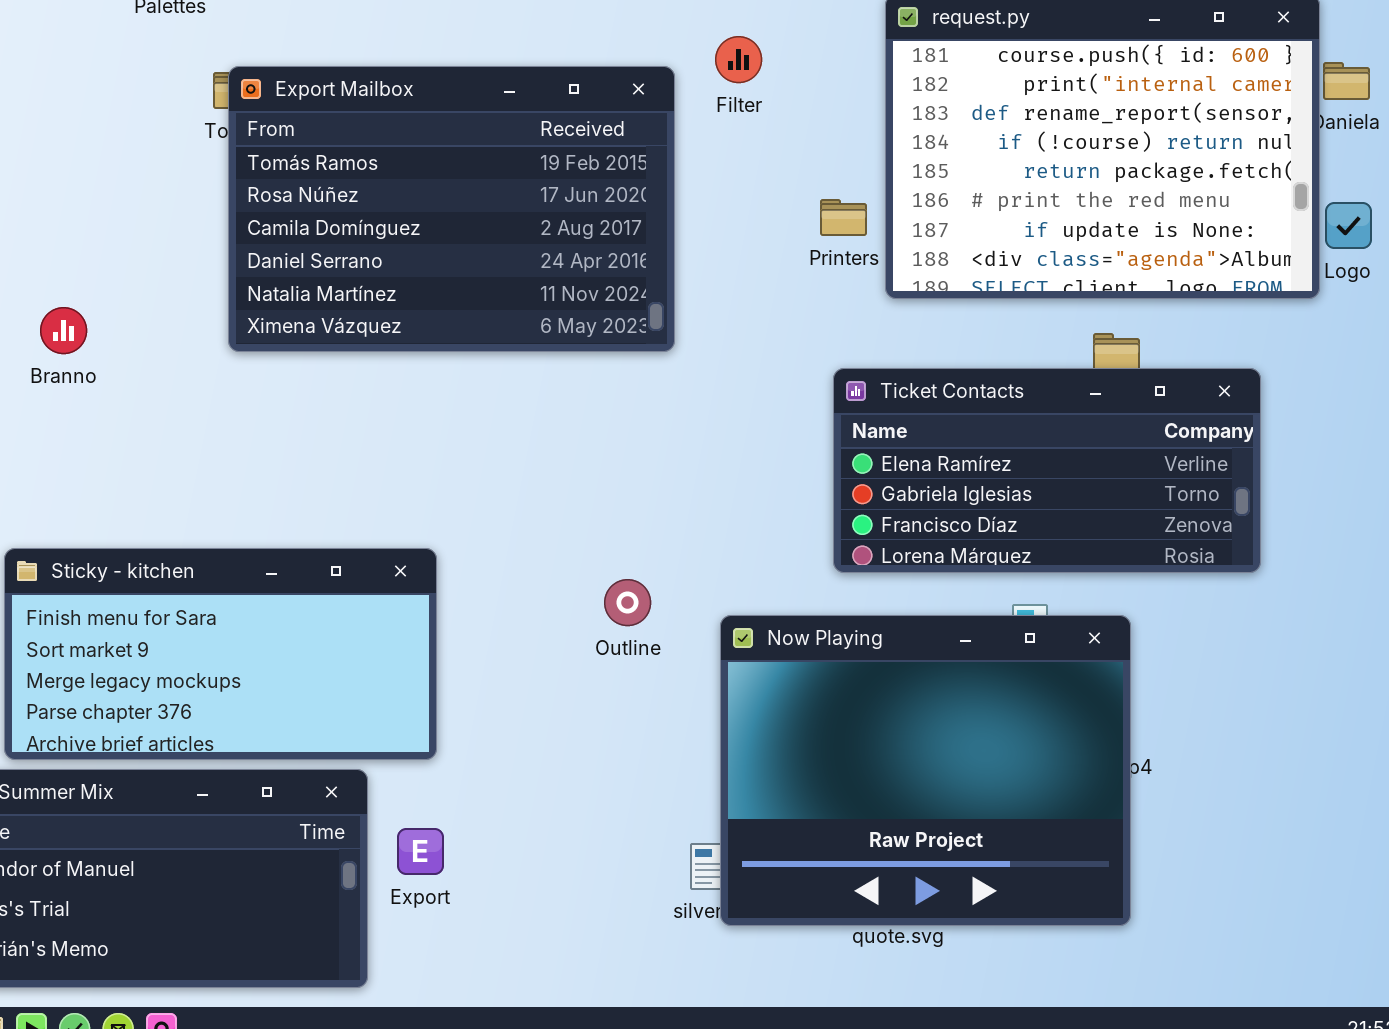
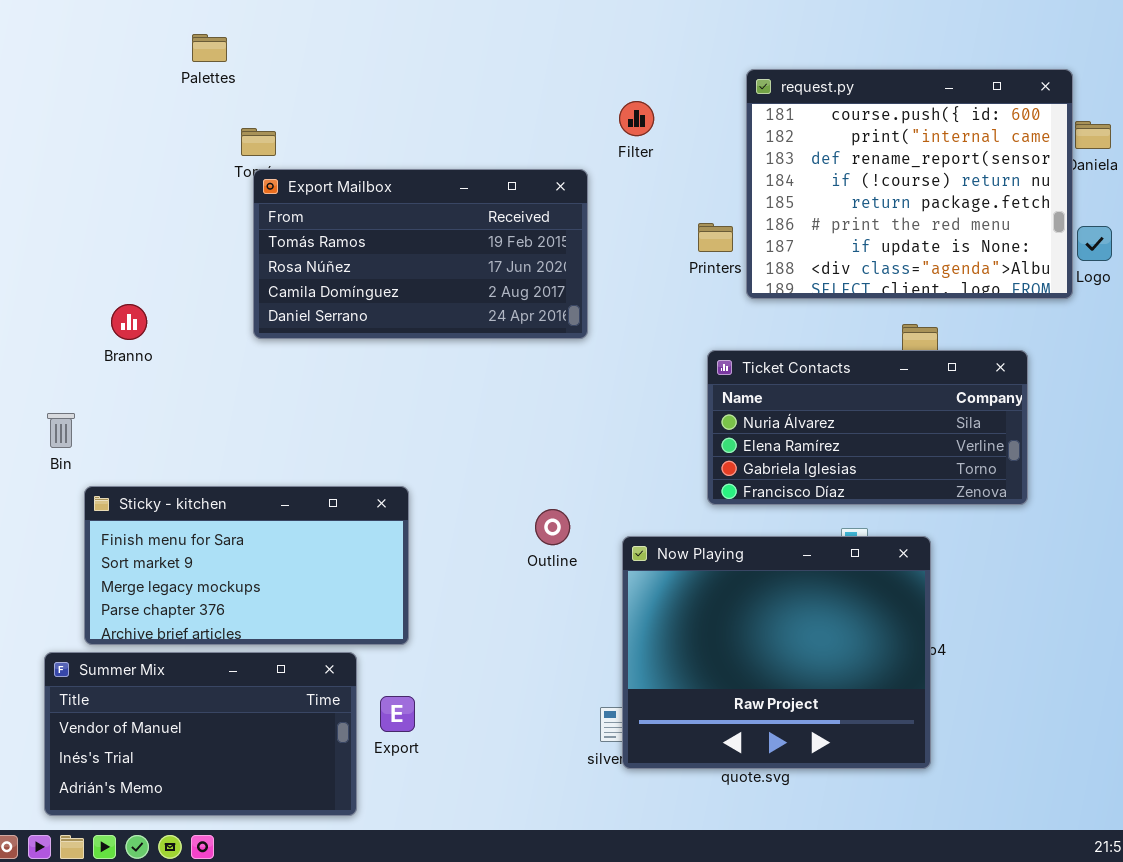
Export Mailbox: [228,66,675,352] -> [253,169,588,339], resized
Ticket Contacts: [833,368,1261,573] -> [707,350,1028,505], scrolled up 1 row

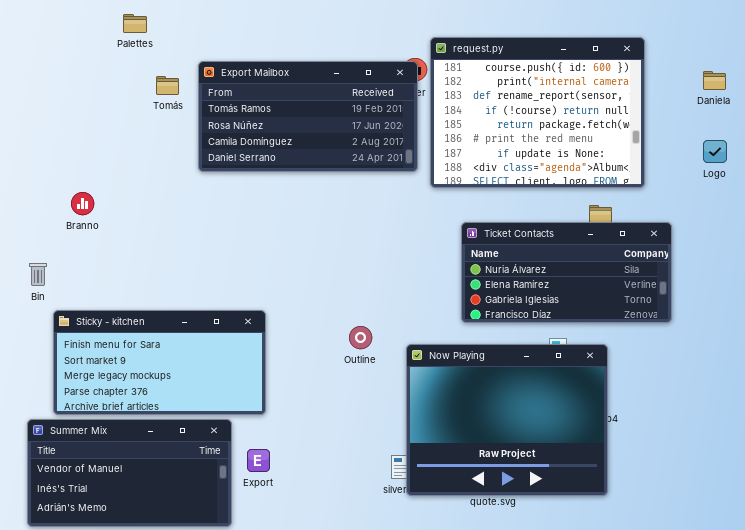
request.py: [746,69,1073,299] -> [430,37,645,188], moved
Export Mailbox: [253,169,588,339] -> [198,61,418,172], moved

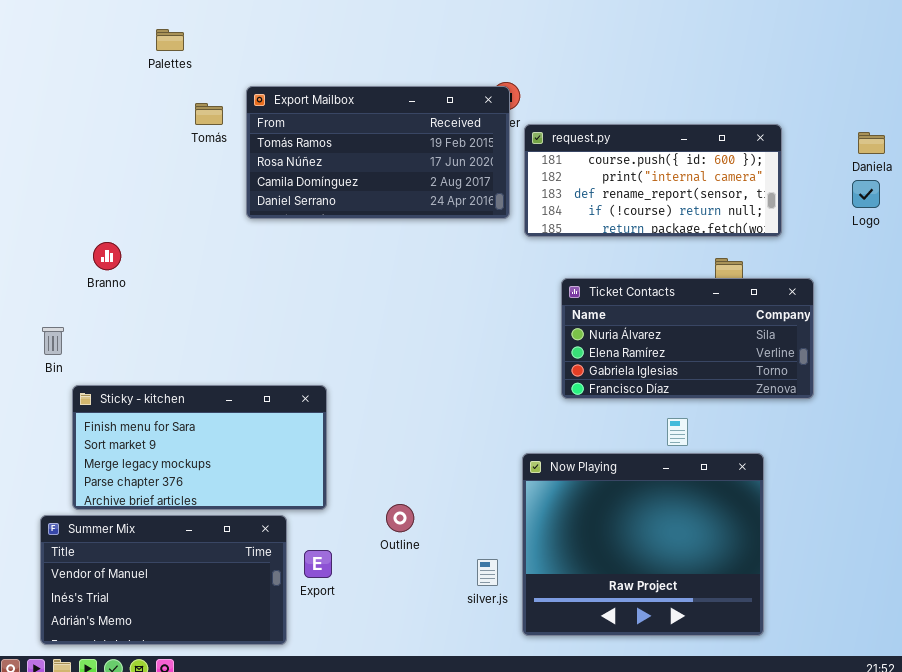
request.py: [430,37,645,188] -> [524,124,782,237], resized
Daniela: [703,71,726,90] -> [858,132,885,154], moved
Outline: [349,326,372,349] -> [386,504,414,532], moved
Now Playing: [406,344,608,496] -> [522,453,764,636], moved

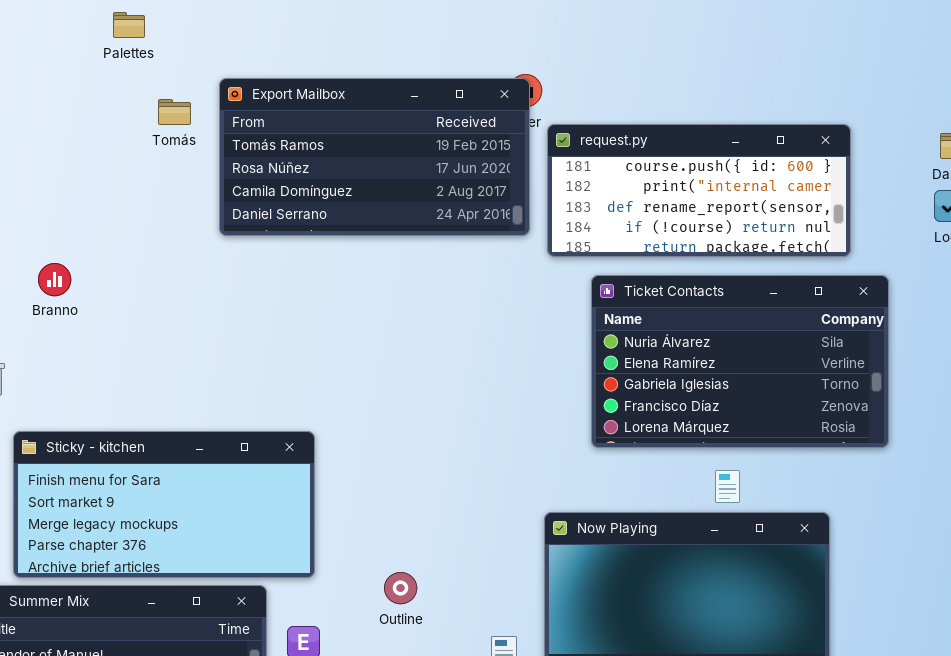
Ticket Contacts: [561,278,814,399] -> [591,275,889,448], resized

